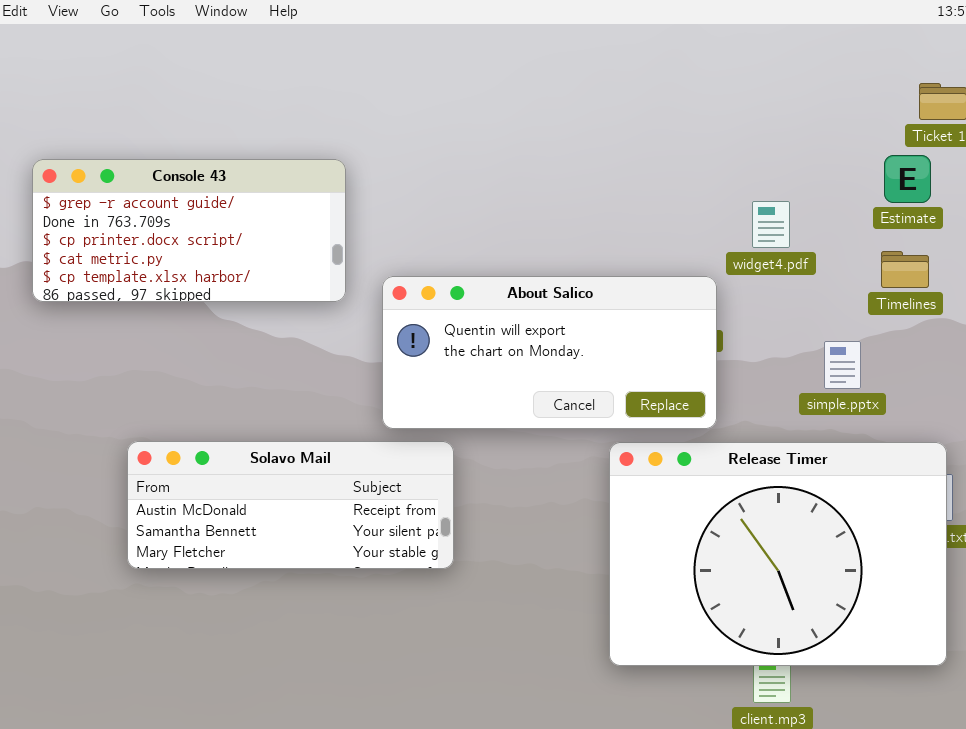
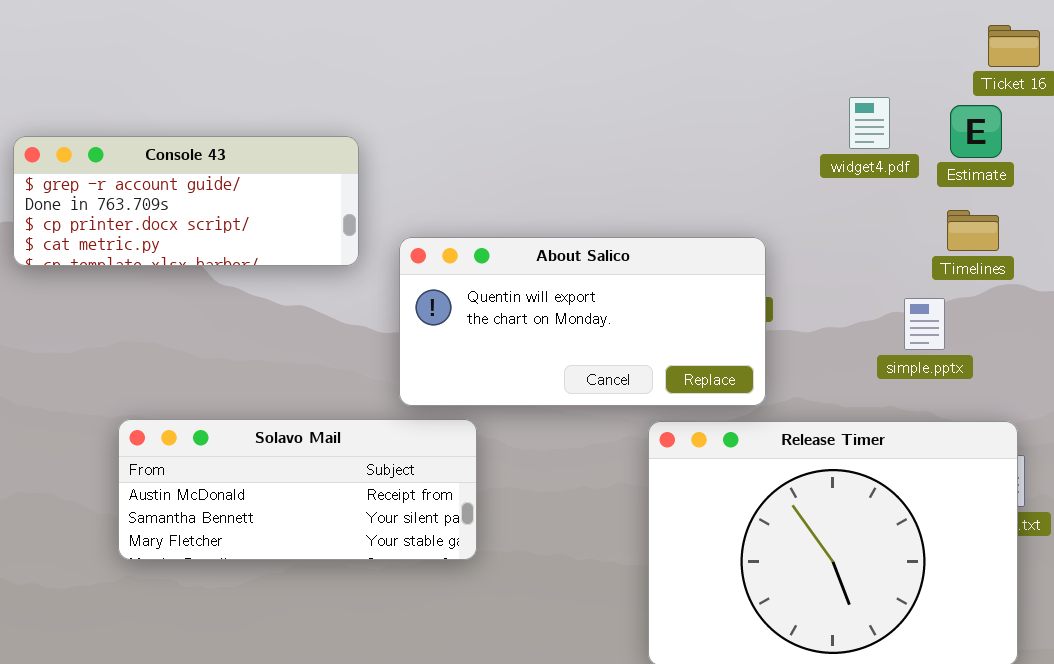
Console 43: [32,159,346,302] -> [13,136,359,266], resized
widget4.pdf: [752,201,790,248] -> [849,97,890,149], moved
simple.pptx: [824,341,861,389] -> [904,298,945,350], moved

